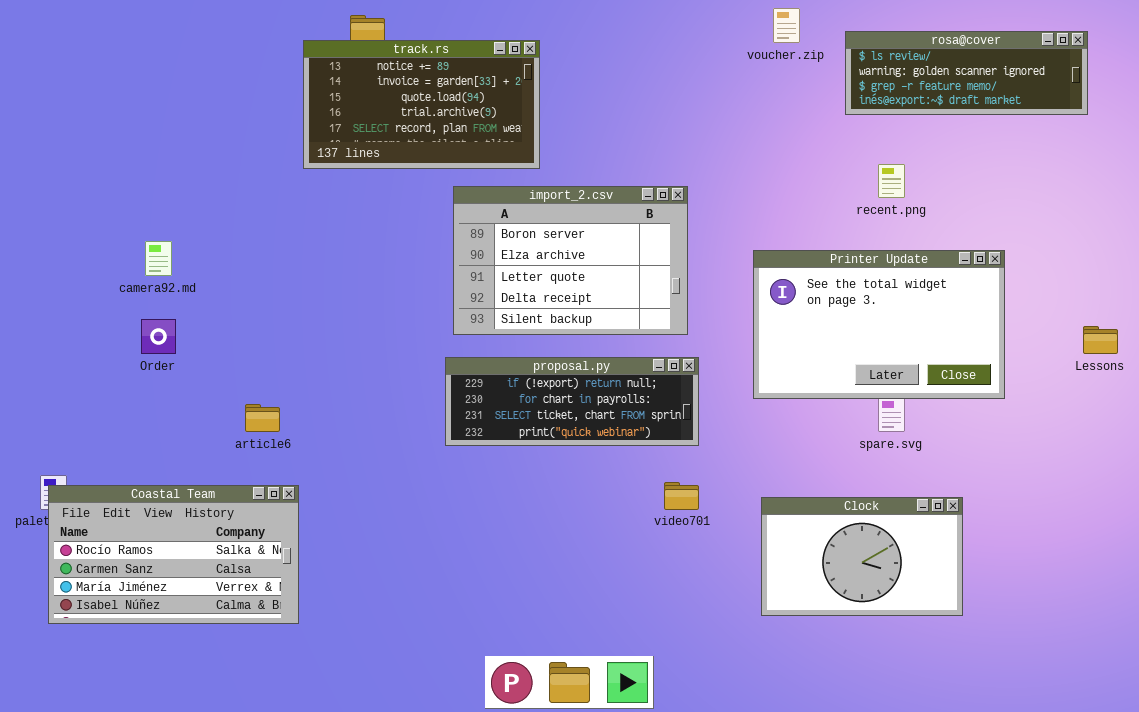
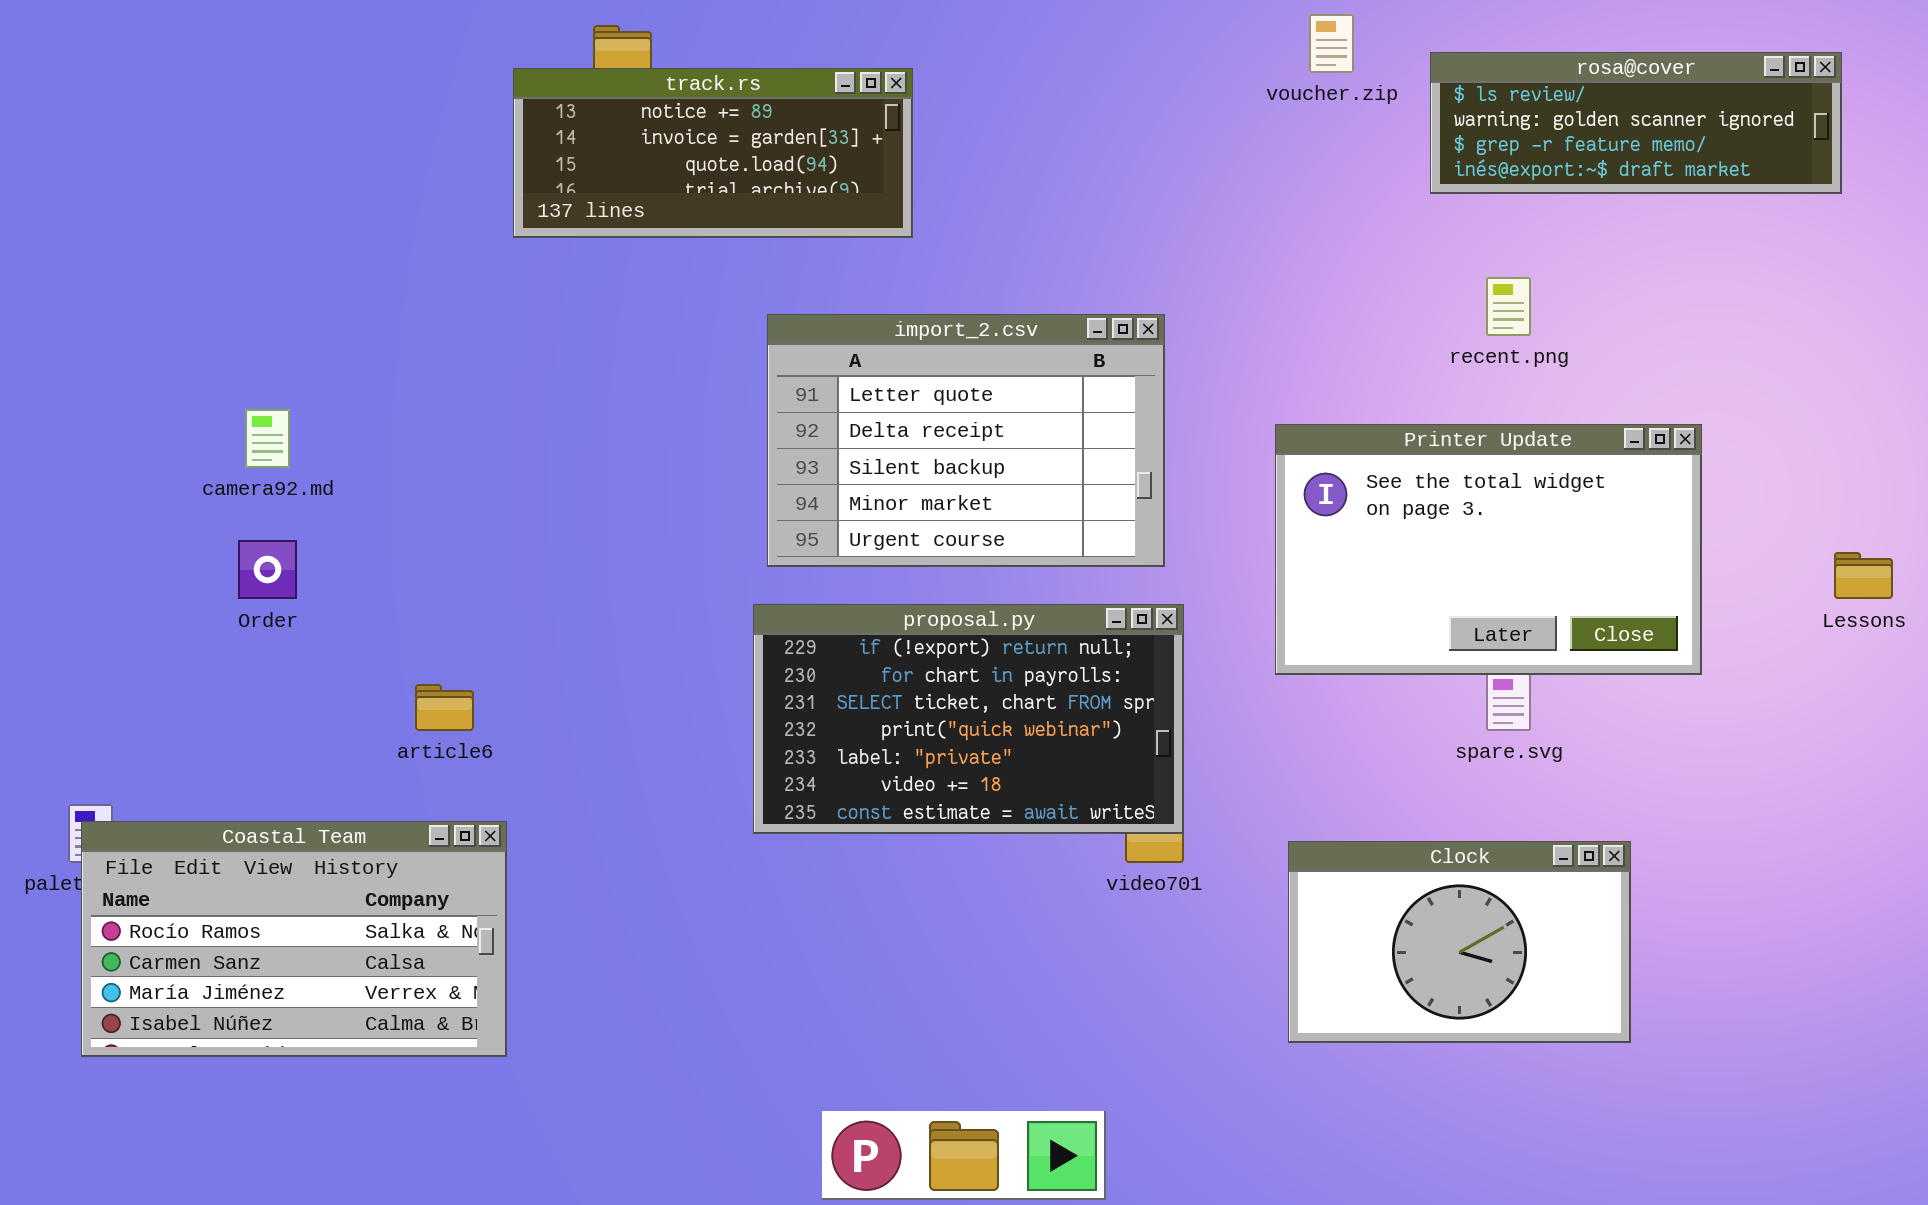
track.rs: [303,40,540,169] -> [513,68,913,238], resized
import_2.csv: [453,186,688,335] -> [767,314,1165,567], scrolled down 2 rows
proposal.py: [445,357,699,446] -> [753,604,1184,834], resized

